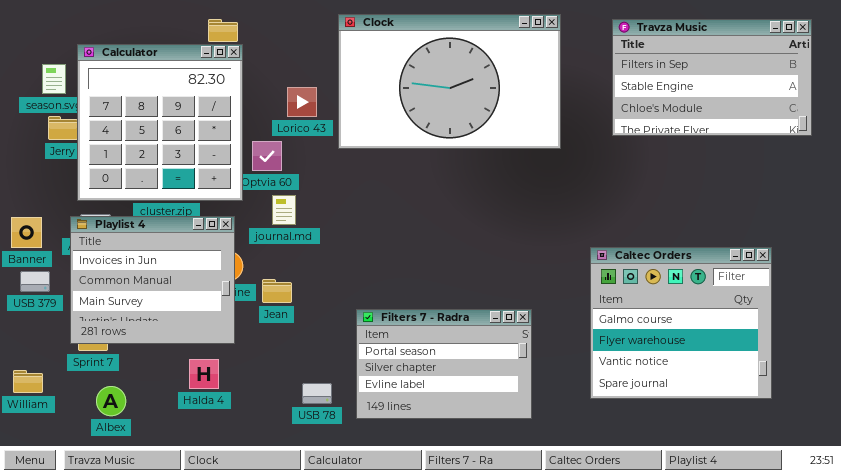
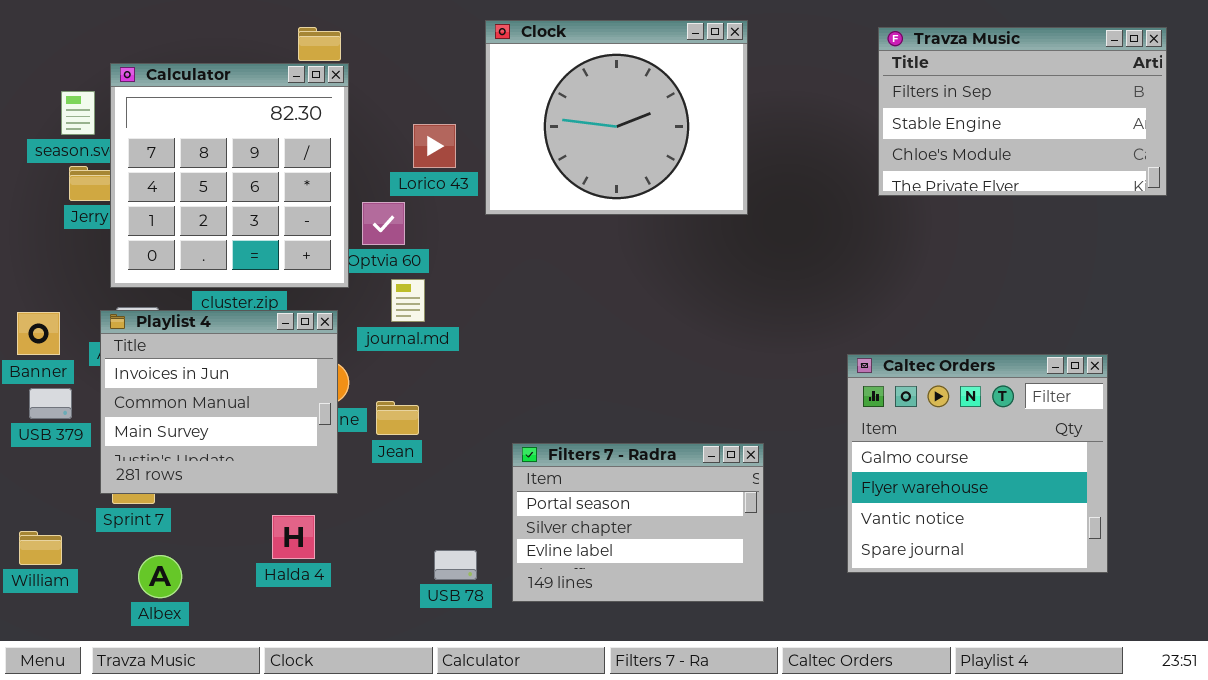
Clock: [338,14,561,149] -> [485,20,748,215], resized

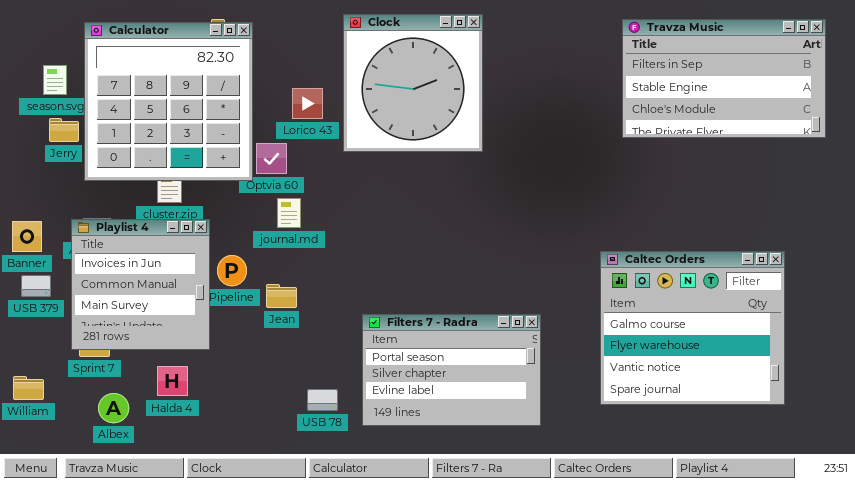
Clock: [485,20,748,215] -> [343,14,483,152], resized
Calculator: [110,63,349,288] -> [84,22,253,181], moved
Playlist 4: [100,310,338,494] -> [71,219,210,350], resized
Halda 4: [272,515,315,559] -> [157,366,188,396], moved

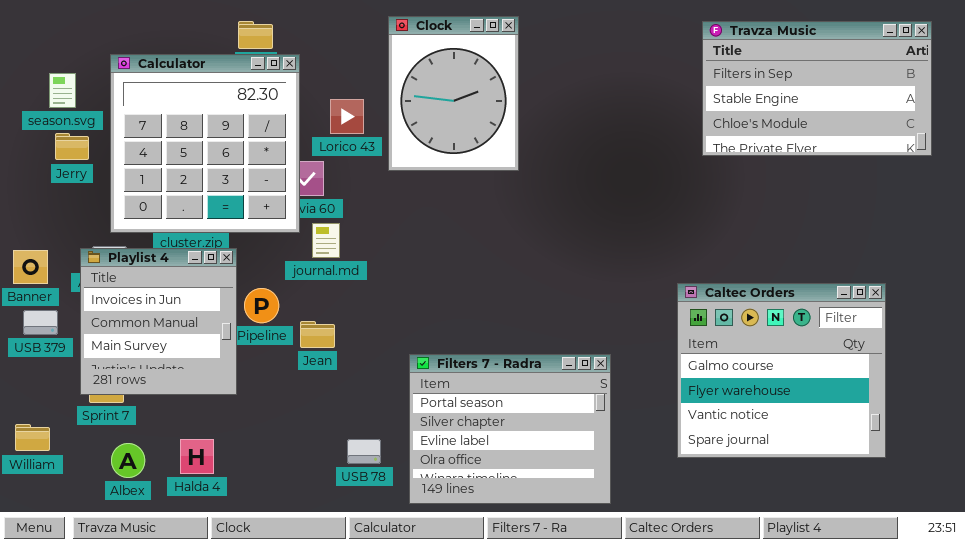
Clock: [343,14,483,152] -> [388,16,519,171], resized
Calculator: [84,22,253,181] -> [110,54,300,233], moved
Filters 7 - Radra: [362,314,541,426] -> [409,354,611,504], resized
Halda 4: [157,366,188,396] -> [180,439,214,474], moved

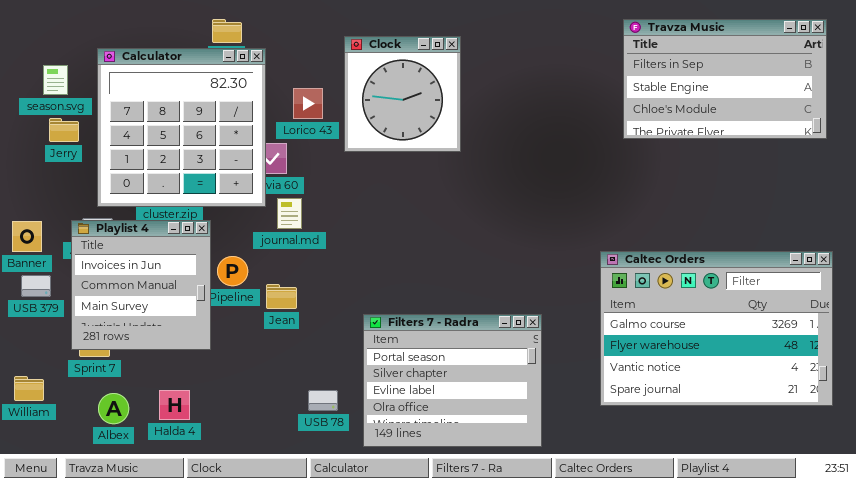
Clock: [388,16,519,171] -> [344,36,461,152], resized
Caltec Orders: [677,283,886,458] -> [600,251,833,406], resized

